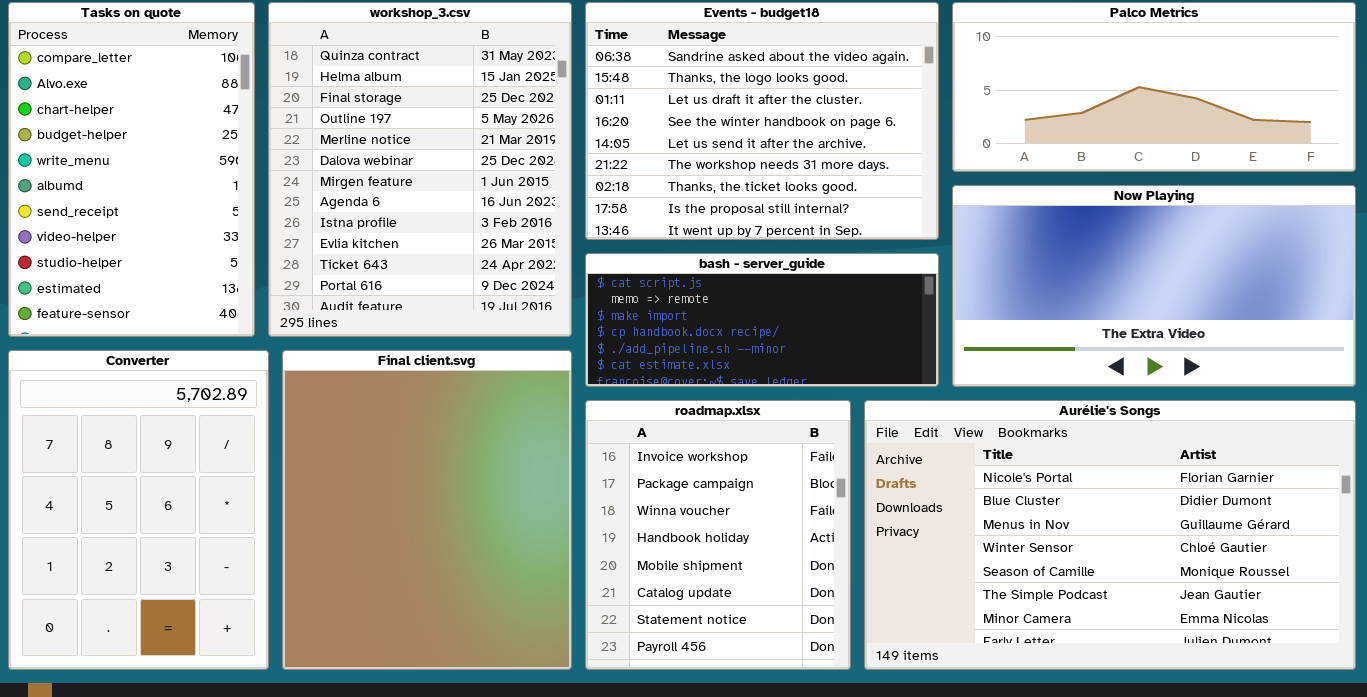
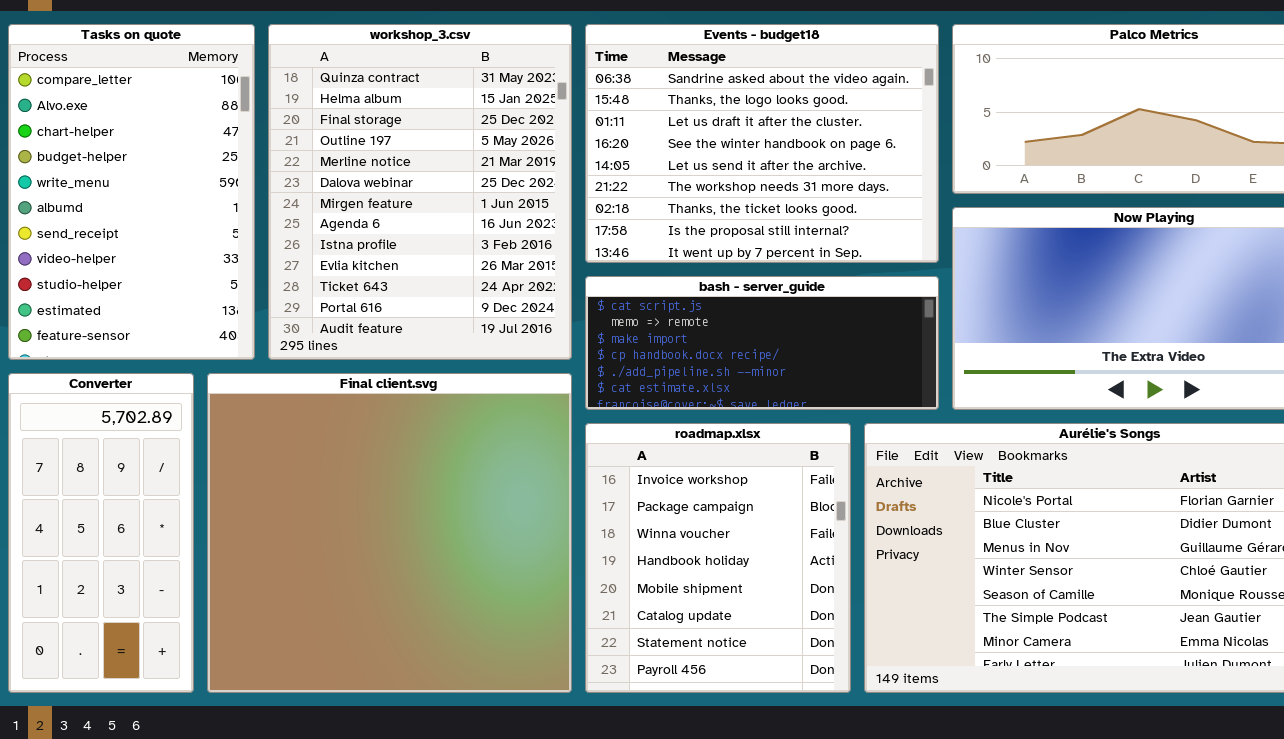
Converter: [8,350,269,670] -> [8,373,194,693], resized
Final client.svg: [282,350,572,670] -> [207,373,572,693], resized

